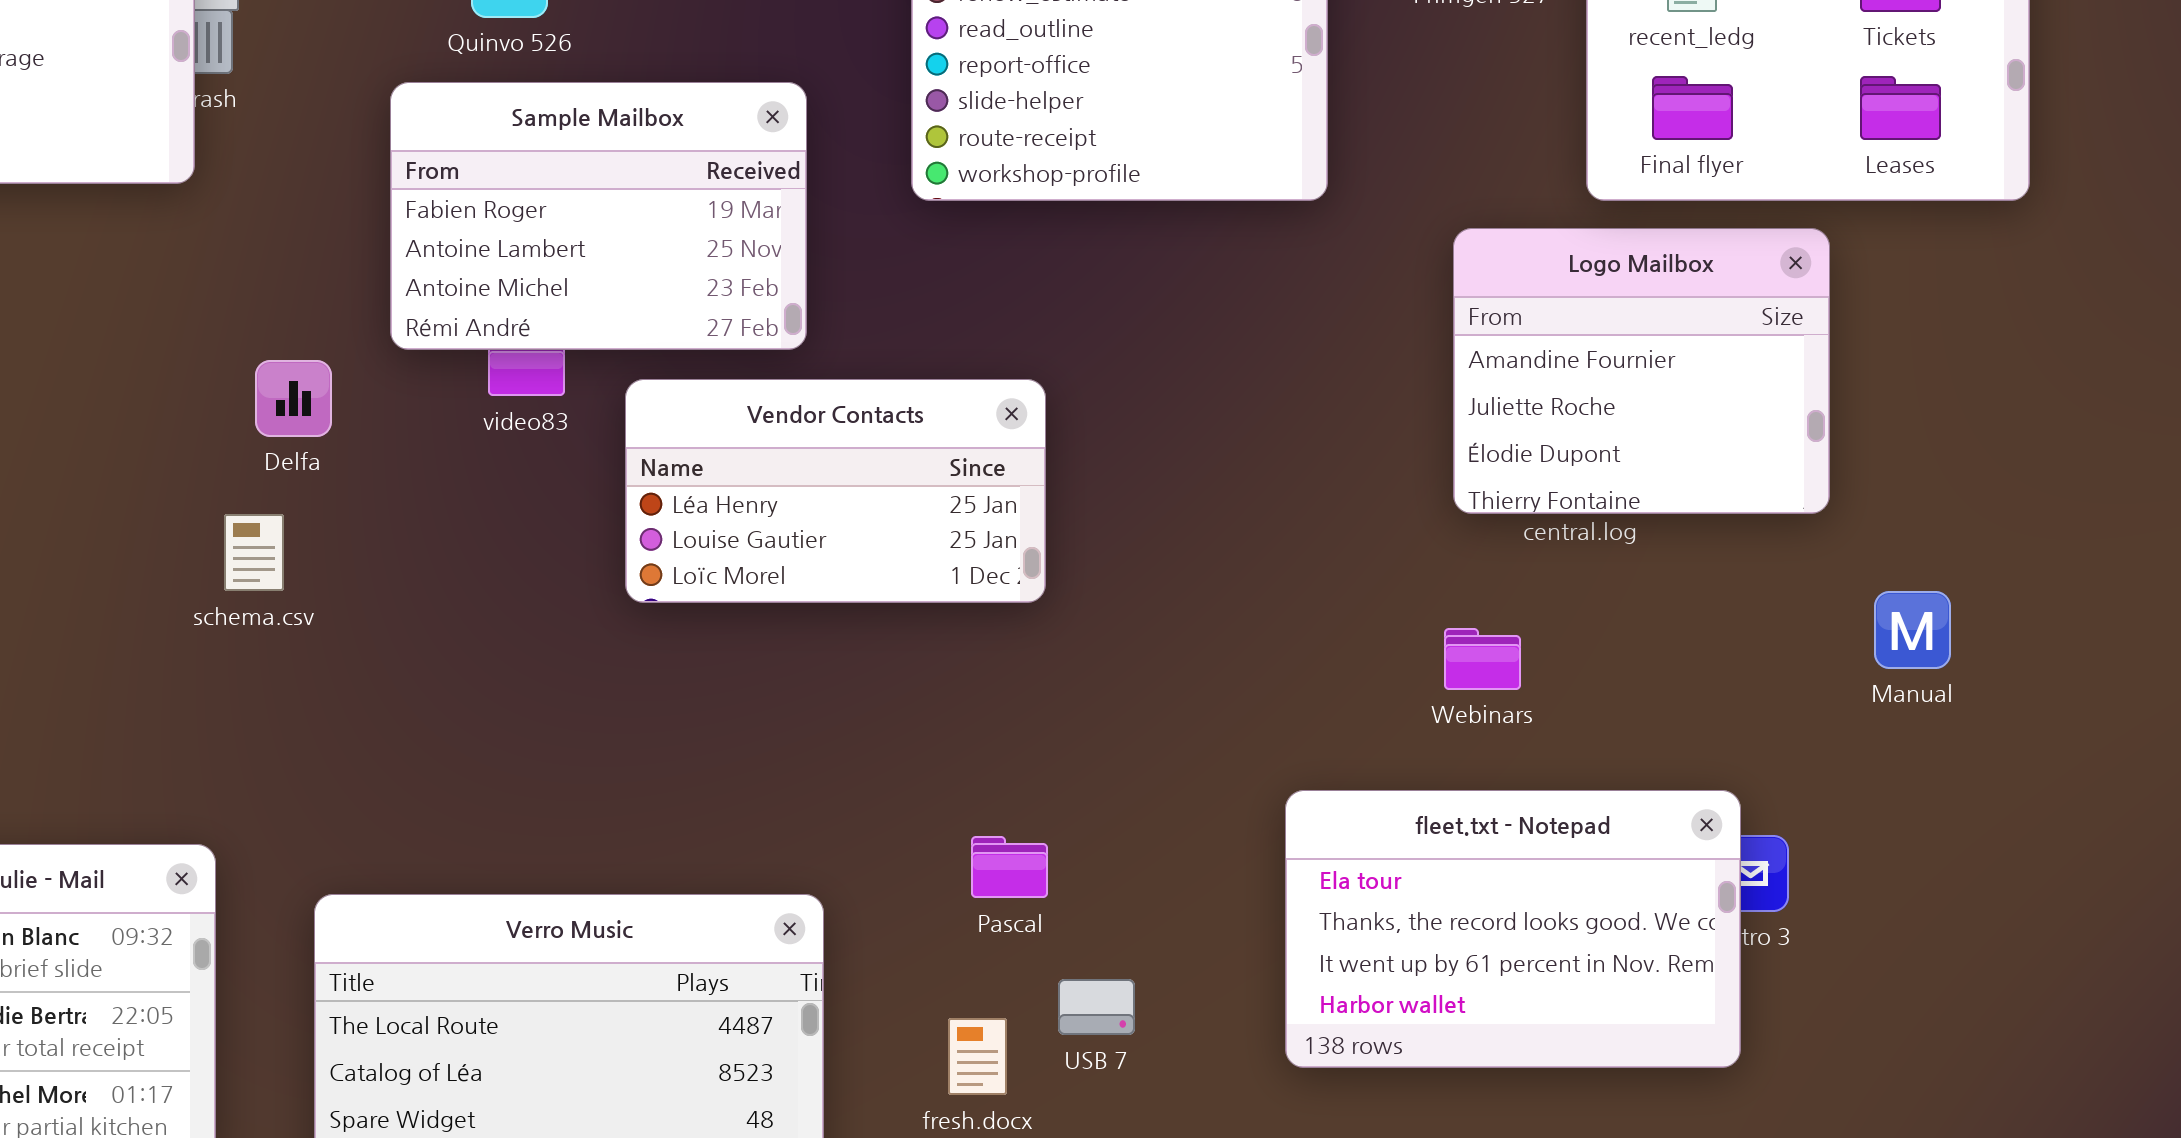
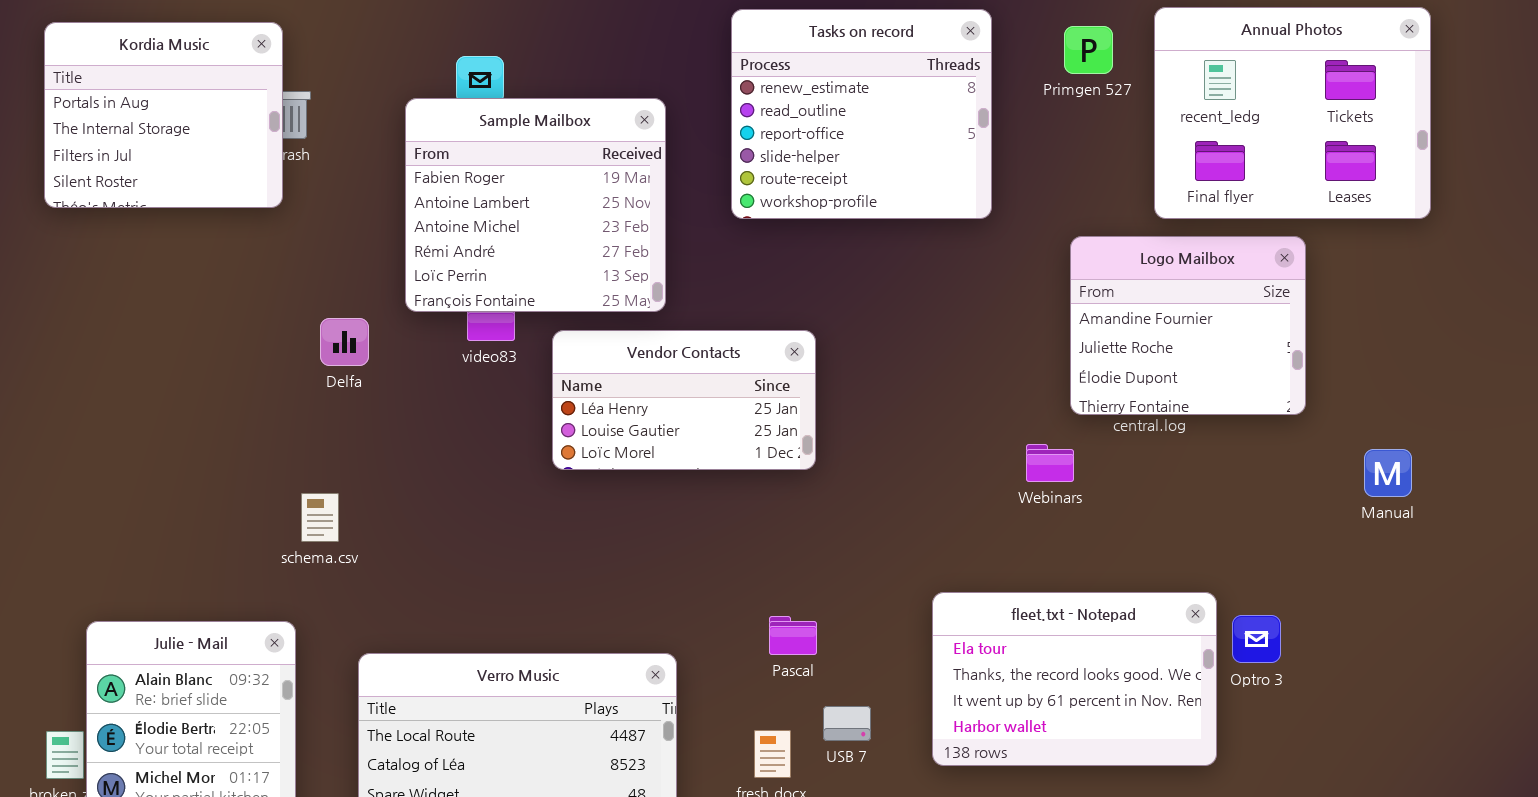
Sample Mailbox: [390,82,807,350] -> [405,98,666,312], resized
schema.csv: [224,514,284,591] -> [301,493,339,542], moved
Manual: [1874,591,1951,669] -> [1364,449,1412,497], moved
Webinars: [1444,628,1521,690] -> [1026,444,1074,482], moved
fleet.txt - Notepad: [1285,790,1741,1068] -> [932,592,1217,766], moved

